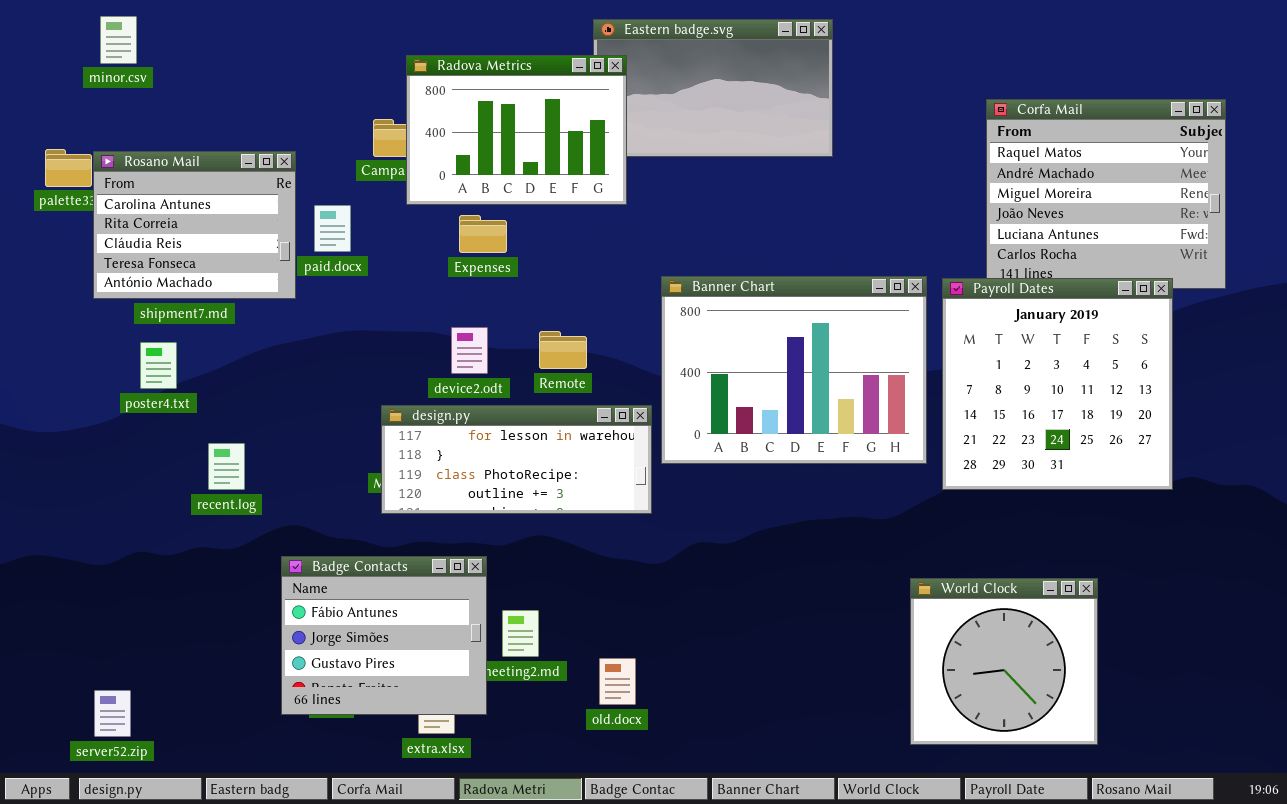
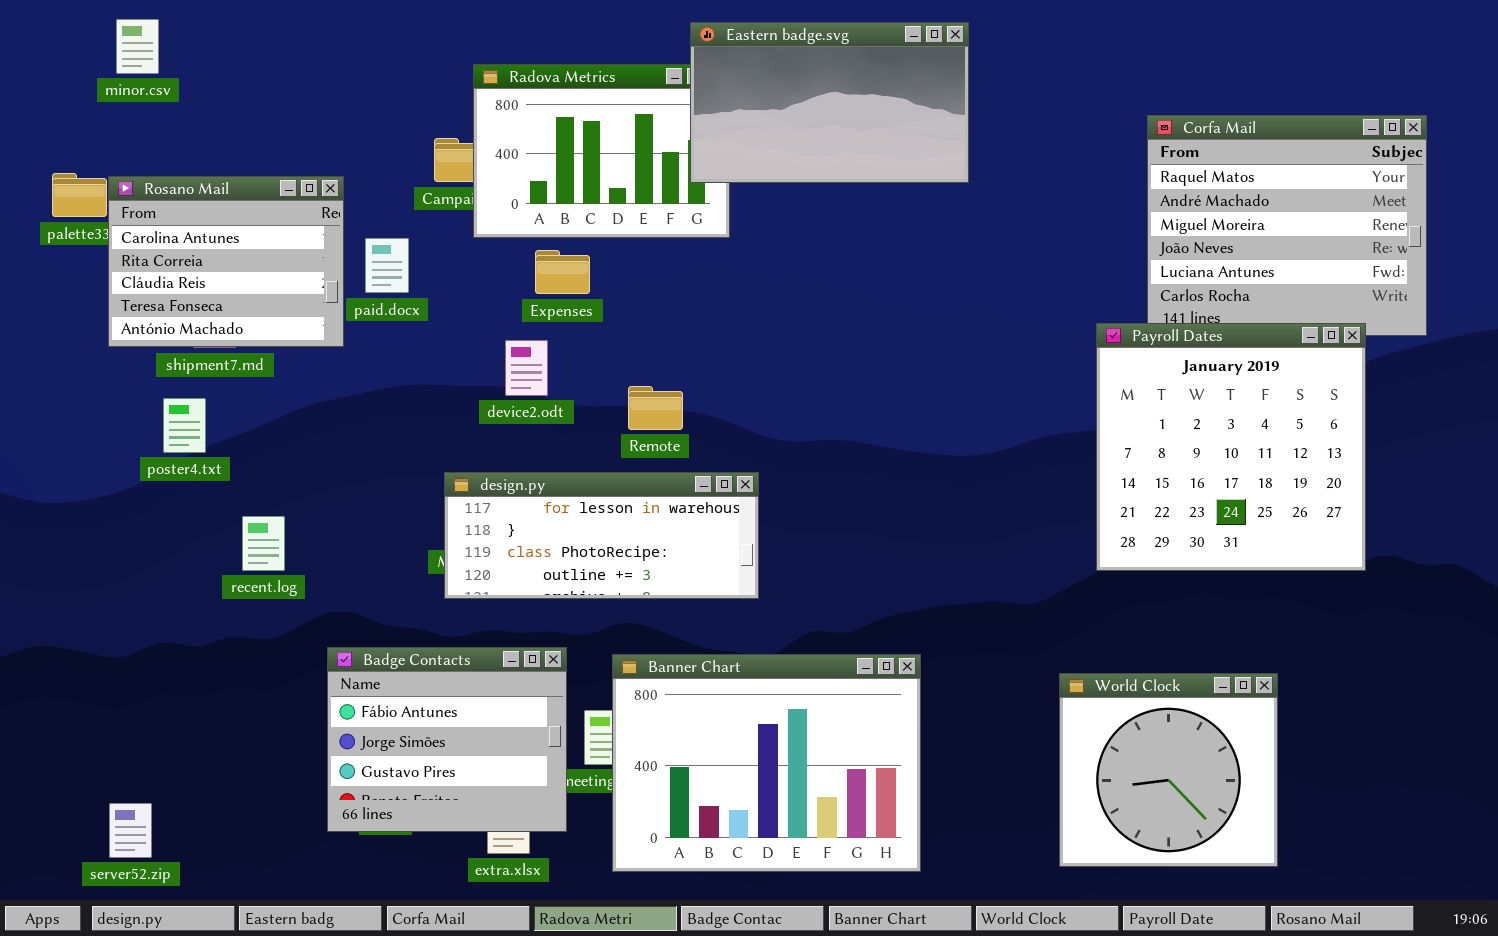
Eastern badge.svg: [593,19,833,157] -> [690,22,969,183], raised
Banner Chart: [661,276,927,464] -> [612,654,921,872], moved
device2.odt: [451,327,488,374] -> [505,340,548,396], moved

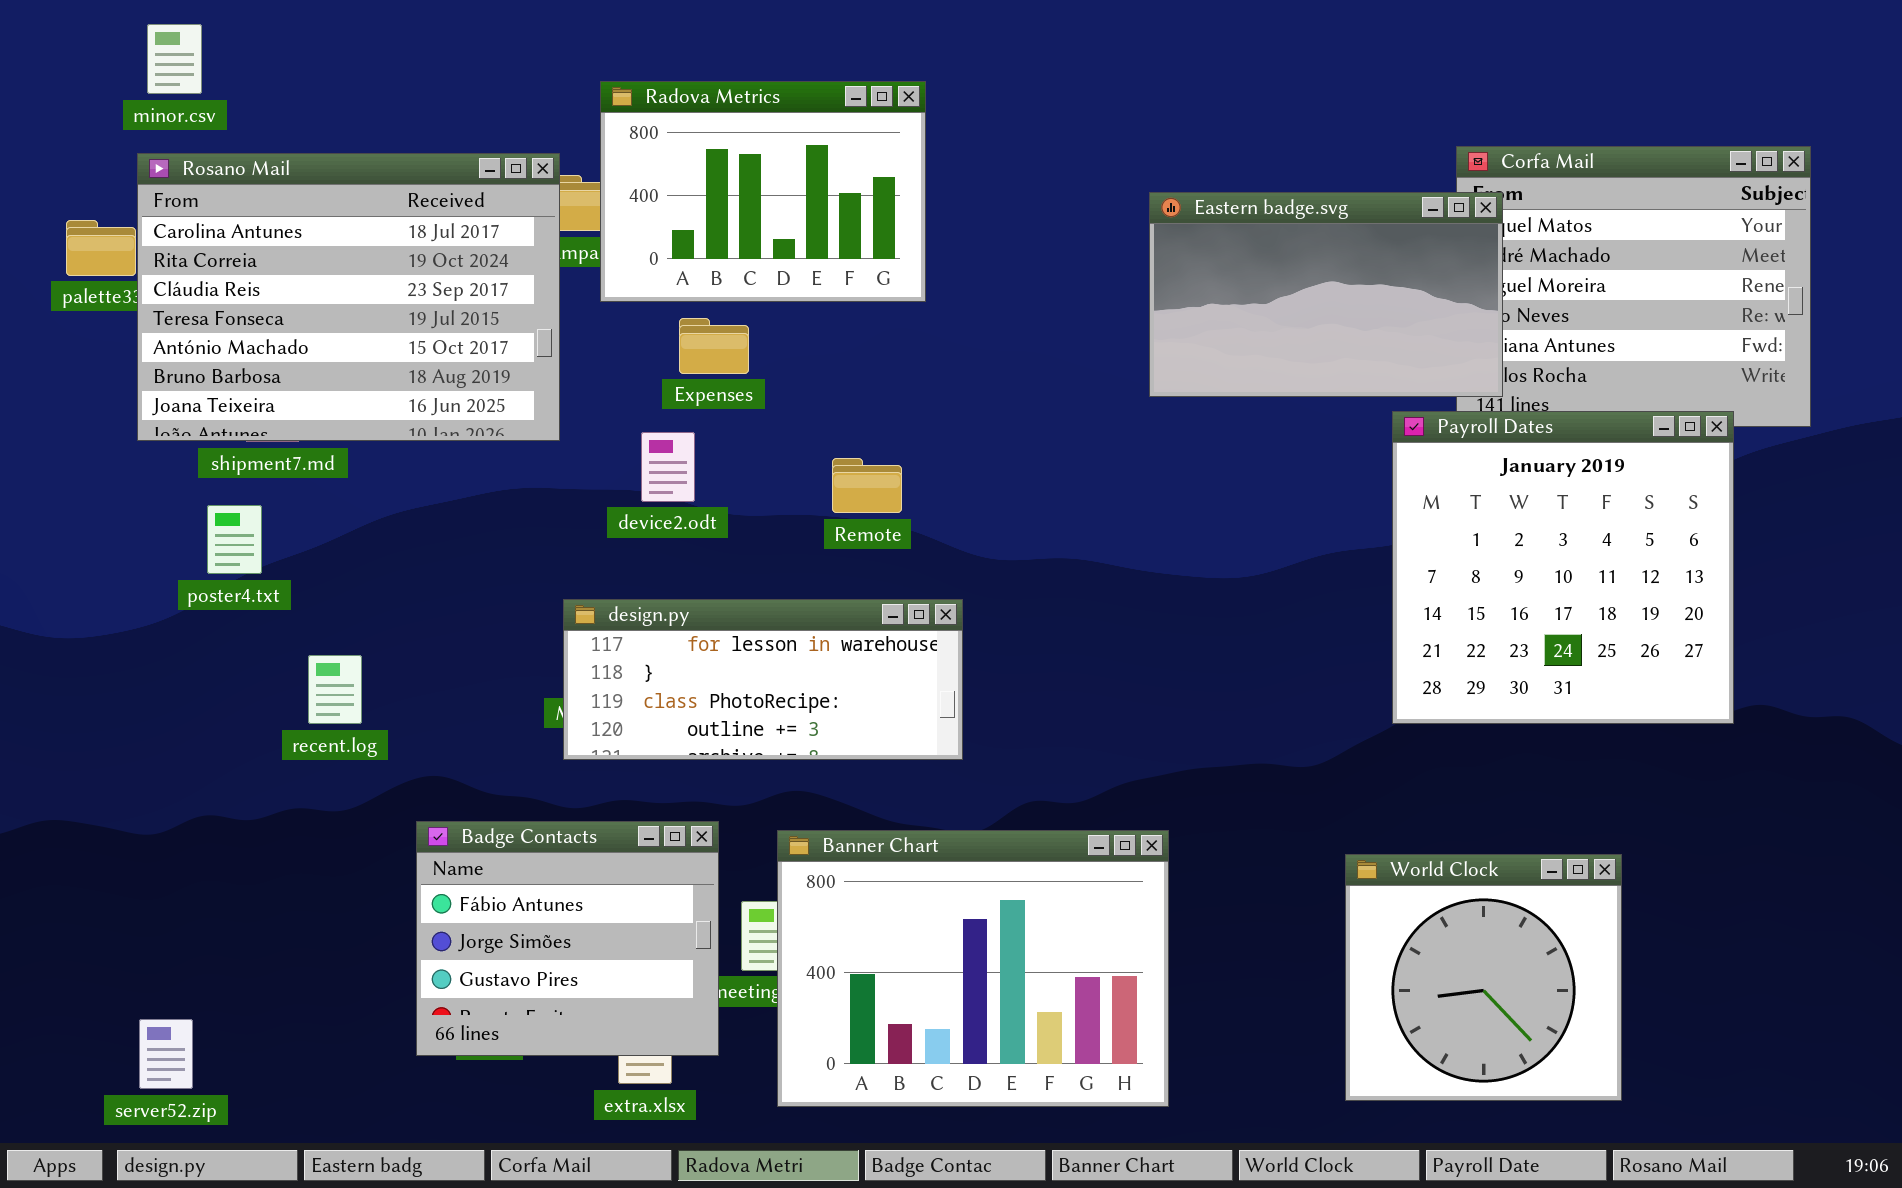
Eastern badge.svg: [690,22,969,183] -> [1149,192,1503,397], moved
Rosano Mail: [108,176,344,347] -> [137,153,560,441], resized
Remote: [628,386,683,430] -> [832,458,902,513], moved

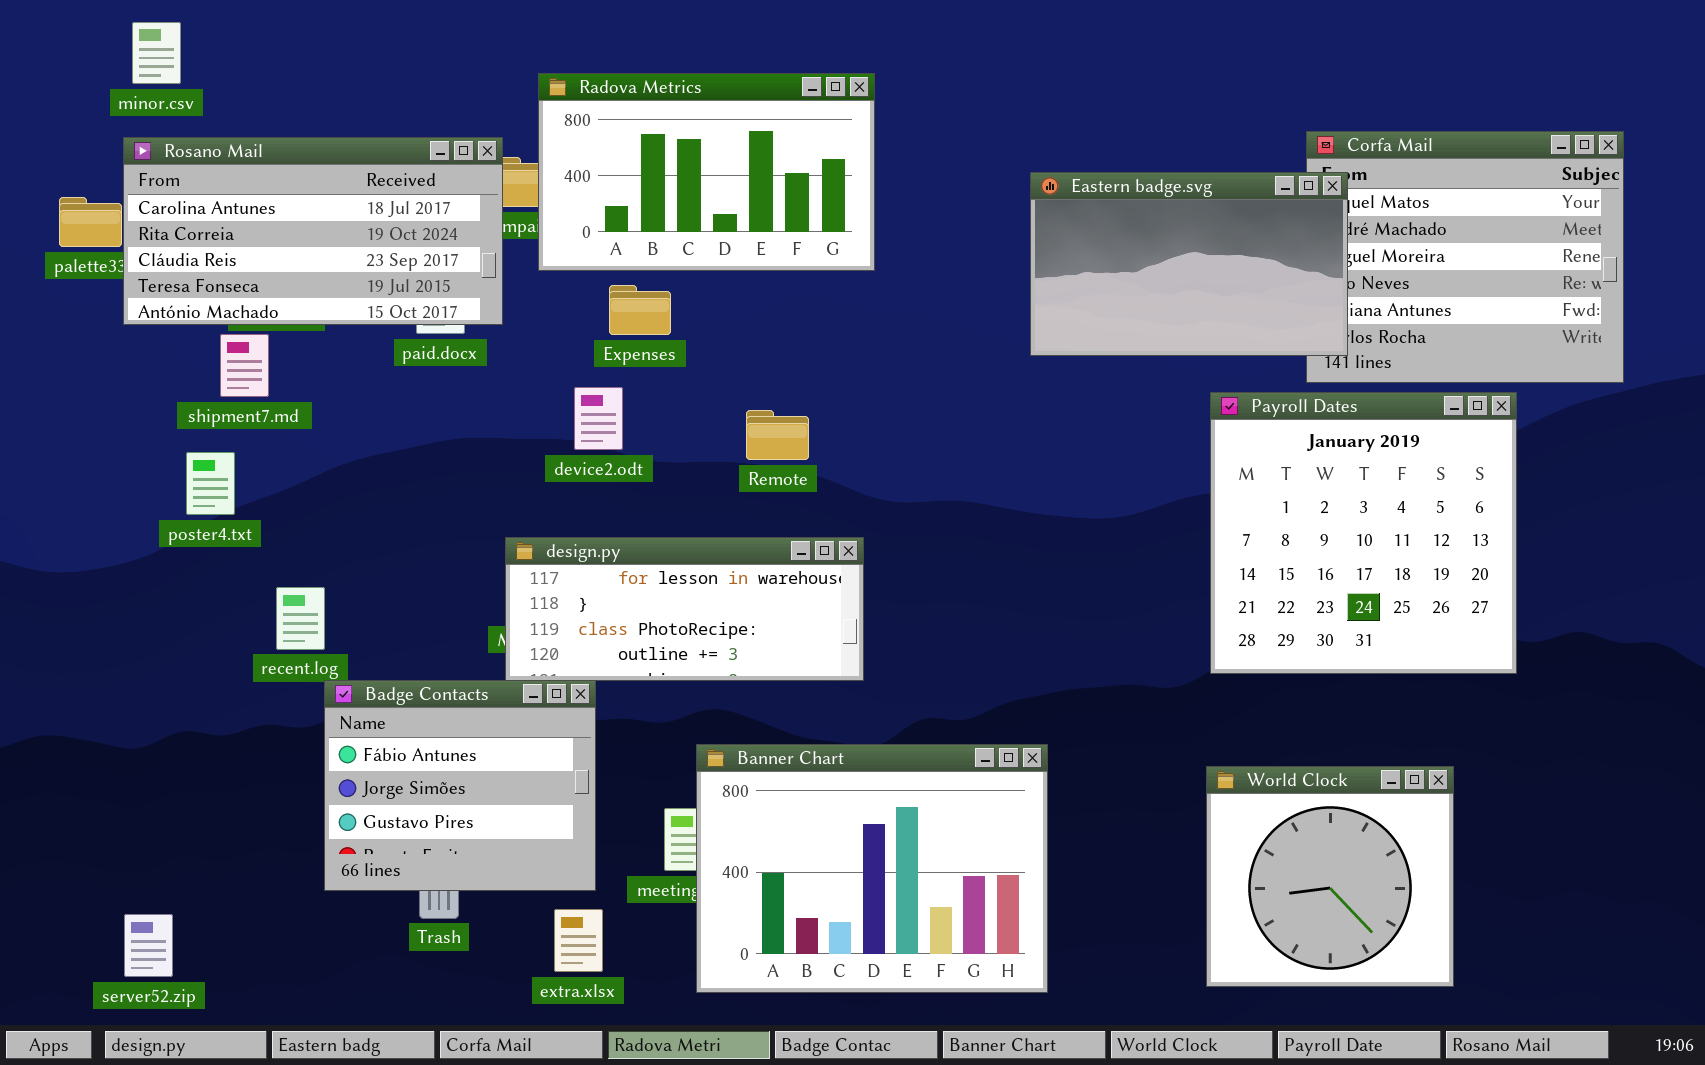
Radova Metrics: [600,81,926,302] -> [538,73,875,271], resized
Rosano Mail: [137,153,560,441] -> [123,137,503,325], resized
Payroll Dates: [1392,411,1734,724] -> [1210,392,1517,674], moved
Badge Contacts: [416,821,719,1056] -> [324,680,596,891], moved

